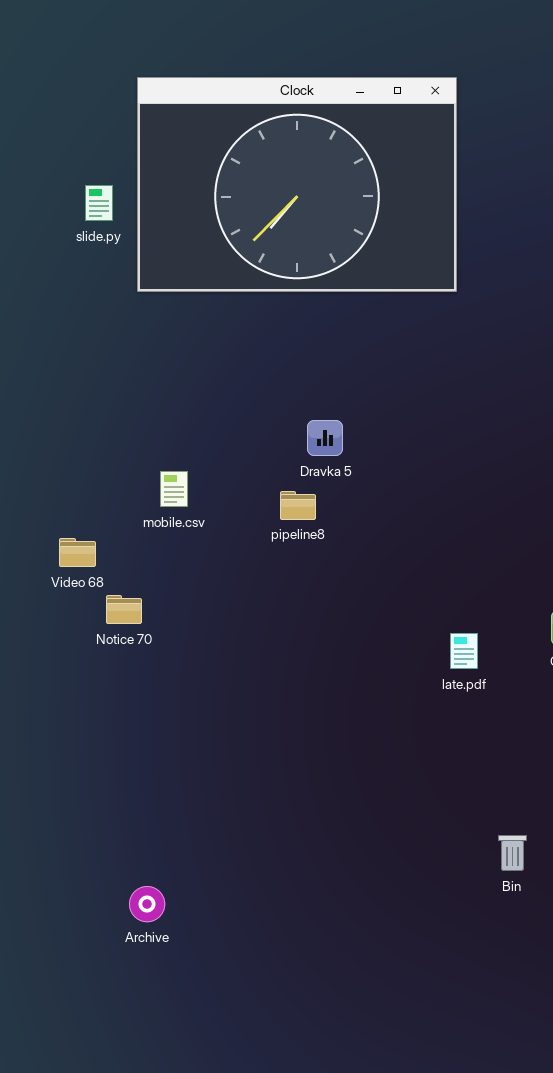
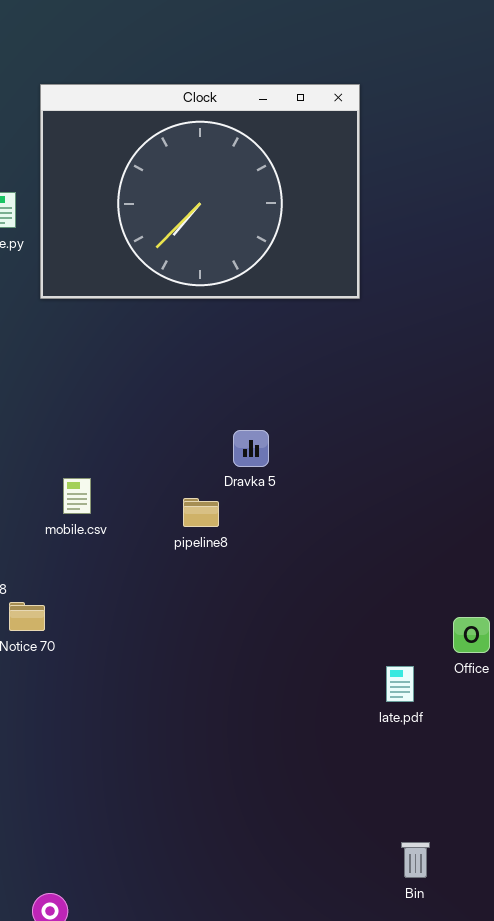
Dravka 5: [307,420,343,456] -> [233,430,269,467], moved
late.pdf: [450,633,478,669] -> [386,666,414,702], moved

